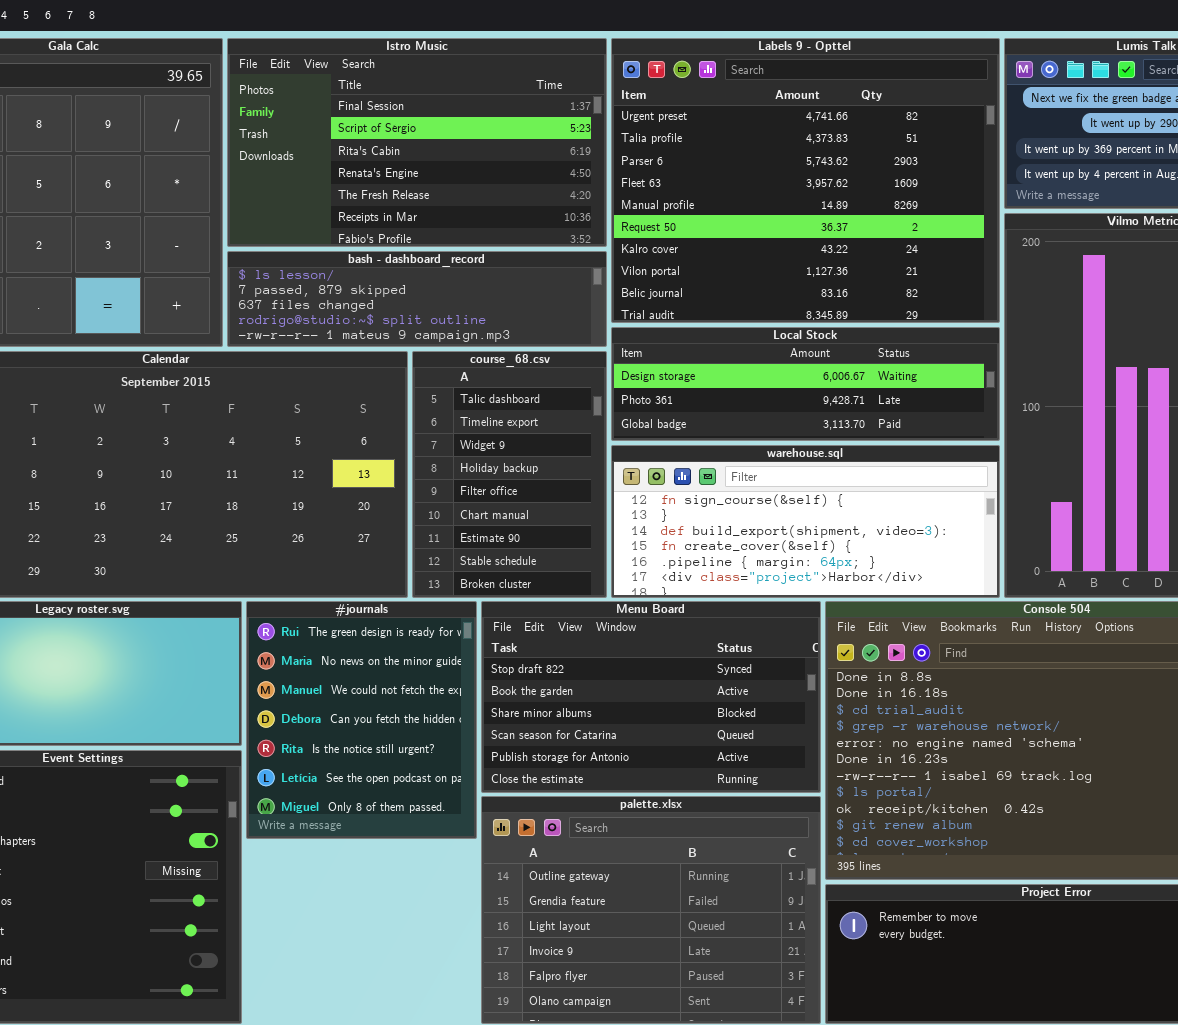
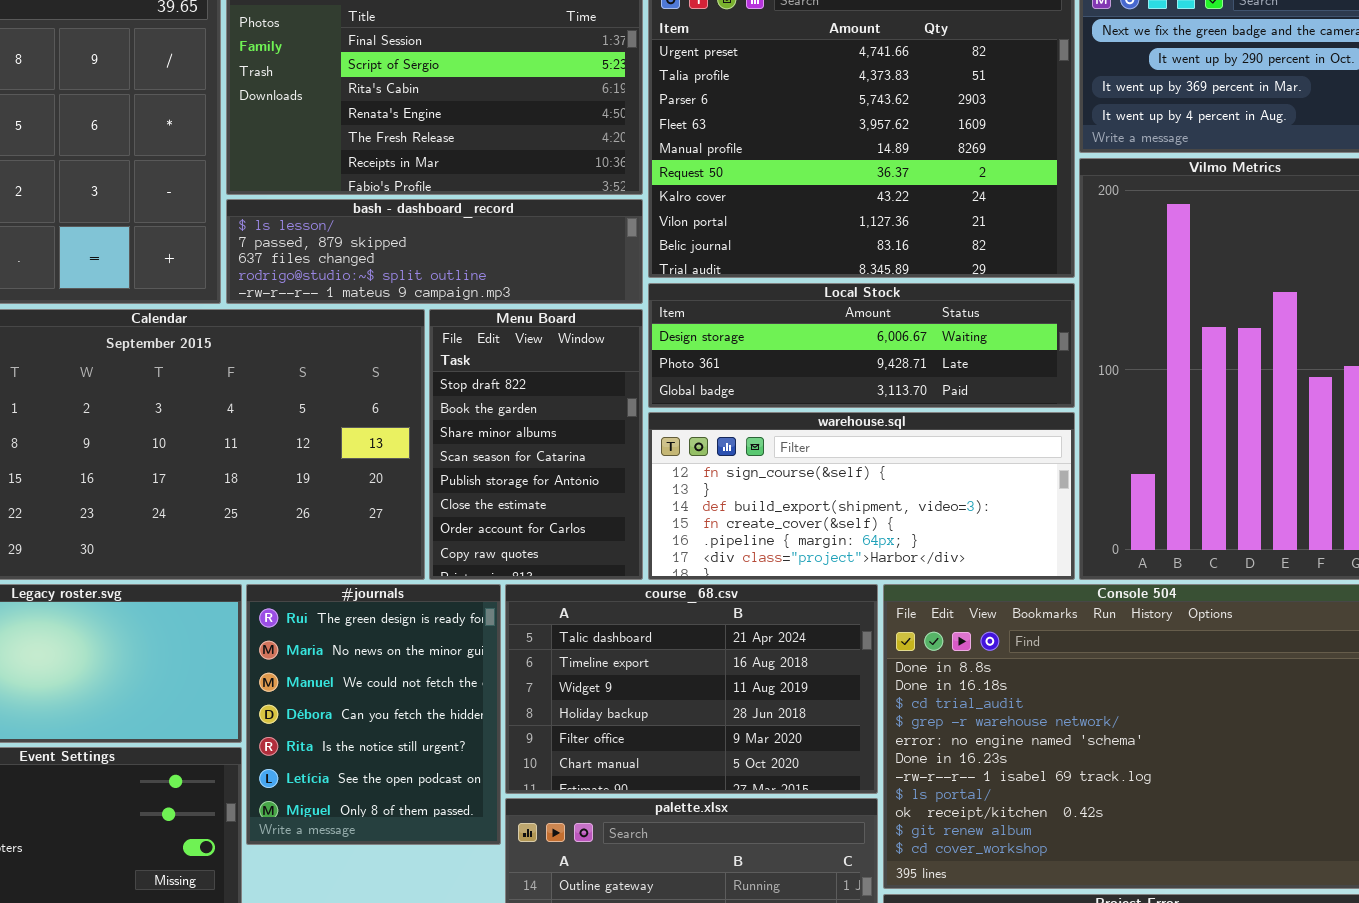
course_68.csv: [412,351,607,598] -> [505,584,878,794], moved, resized
Menu Board: [481,601,821,793] -> [429,309,643,580], moved, resized

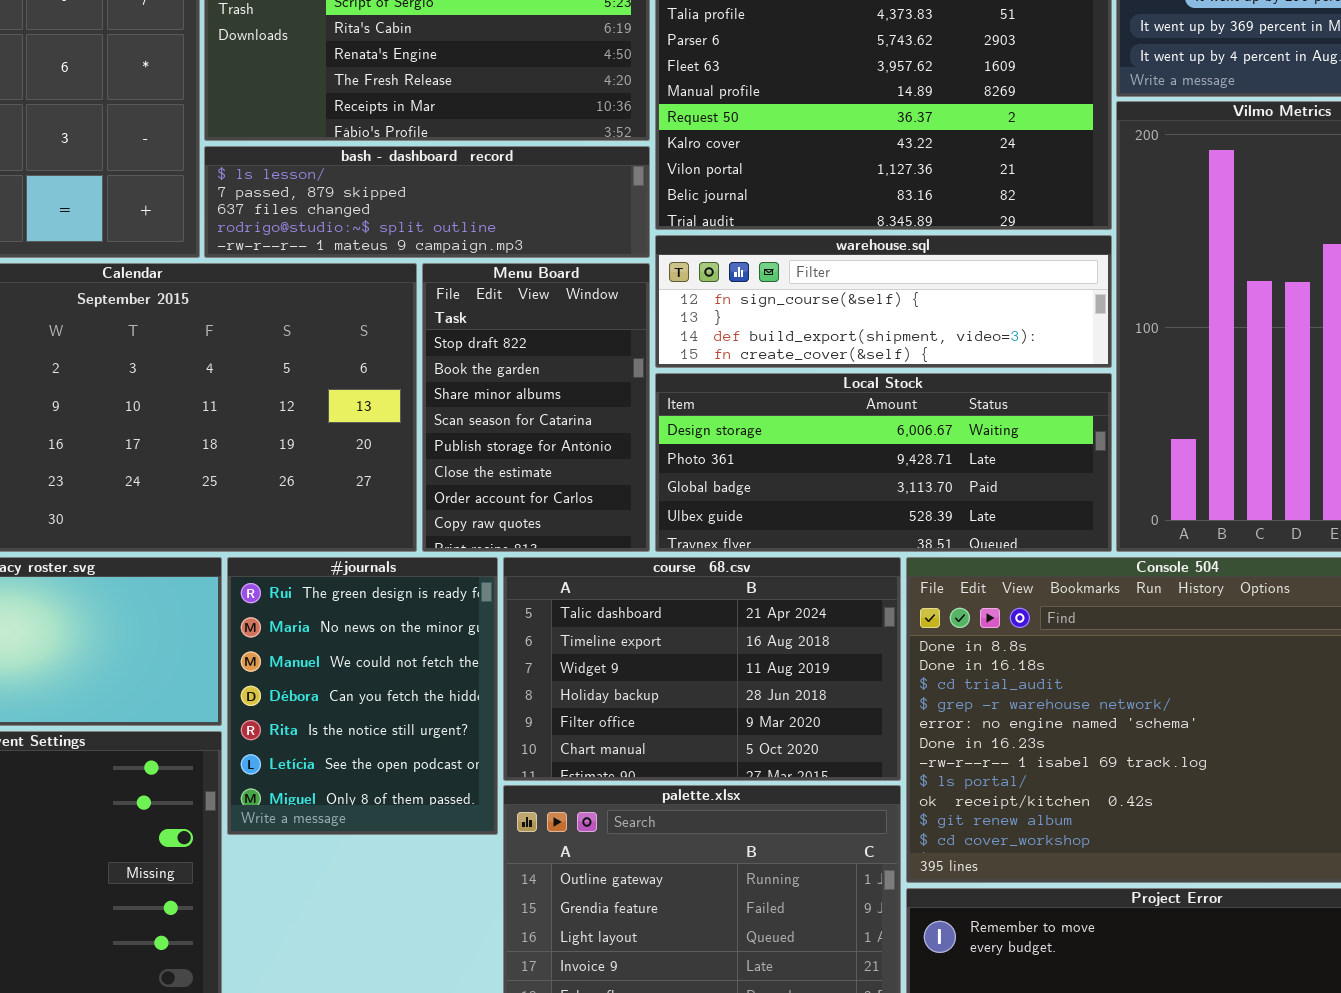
Local Stock: [648,283,1075,408] -> [655,373,1112,552], moved, resized
warehouse.sql: [648,412,1075,580] -> [655,235,1112,368], moved, resized

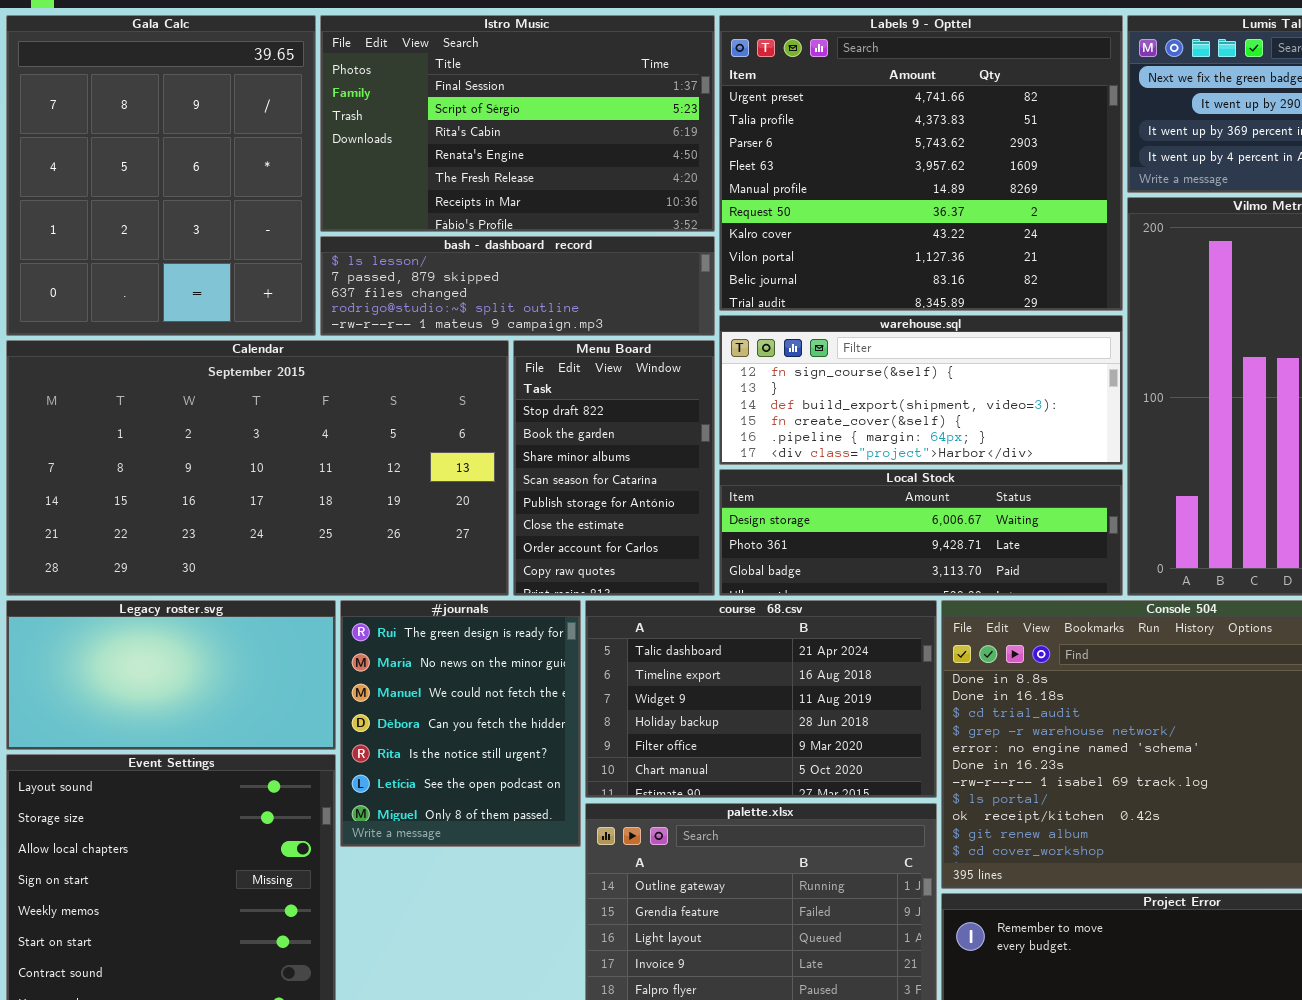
warehouse.sql: [655,235,1112,368] -> [719,315,1123,465], resized
Local Stock: [655,373,1112,552] -> [719,469,1123,596], resized

